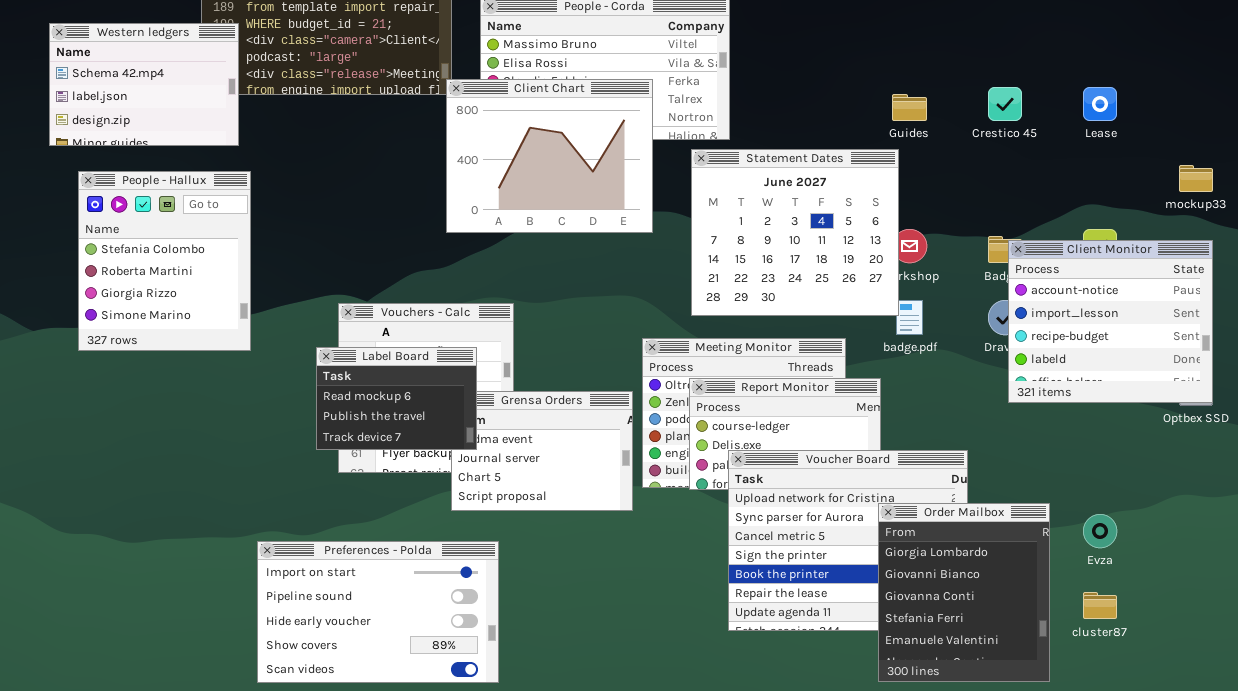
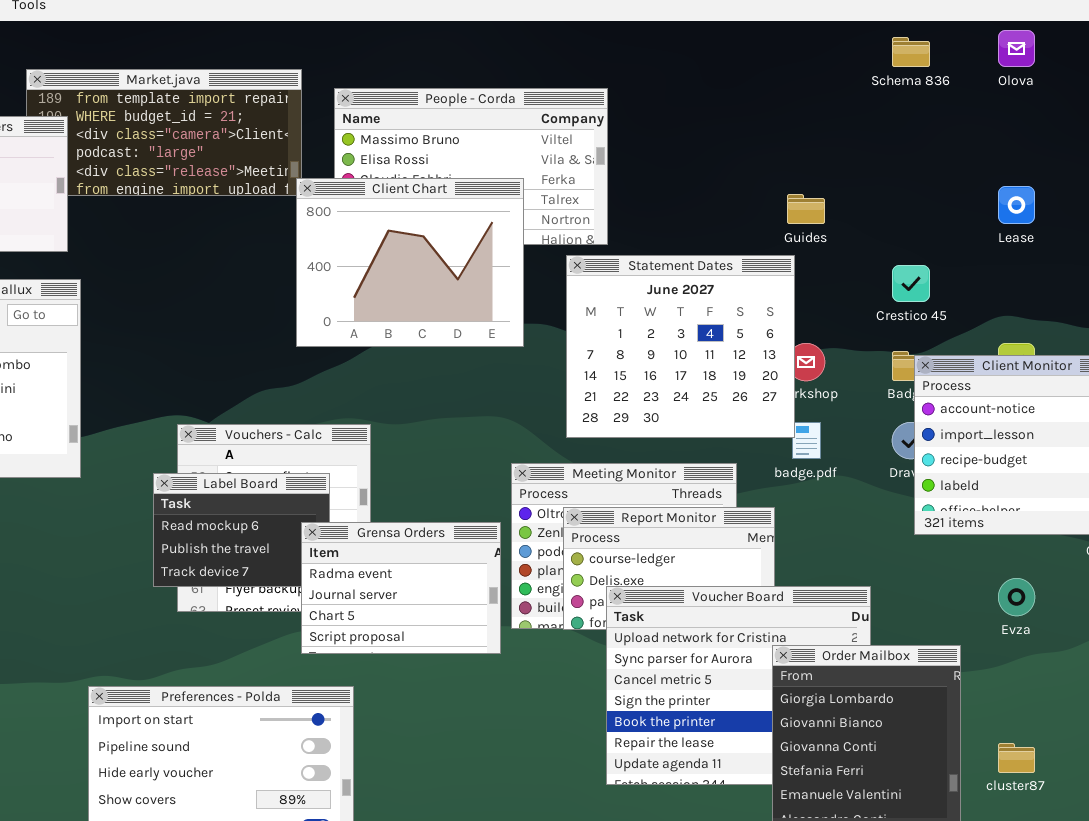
Crestico 45: [988,87,1022,121] -> [892,265,930,302], moved
Grensa Orders: [451,391,633,511] -> [301,522,501,654], raised
Evza: [1083,514,1117,548] -> [998,578,1035,616], moved

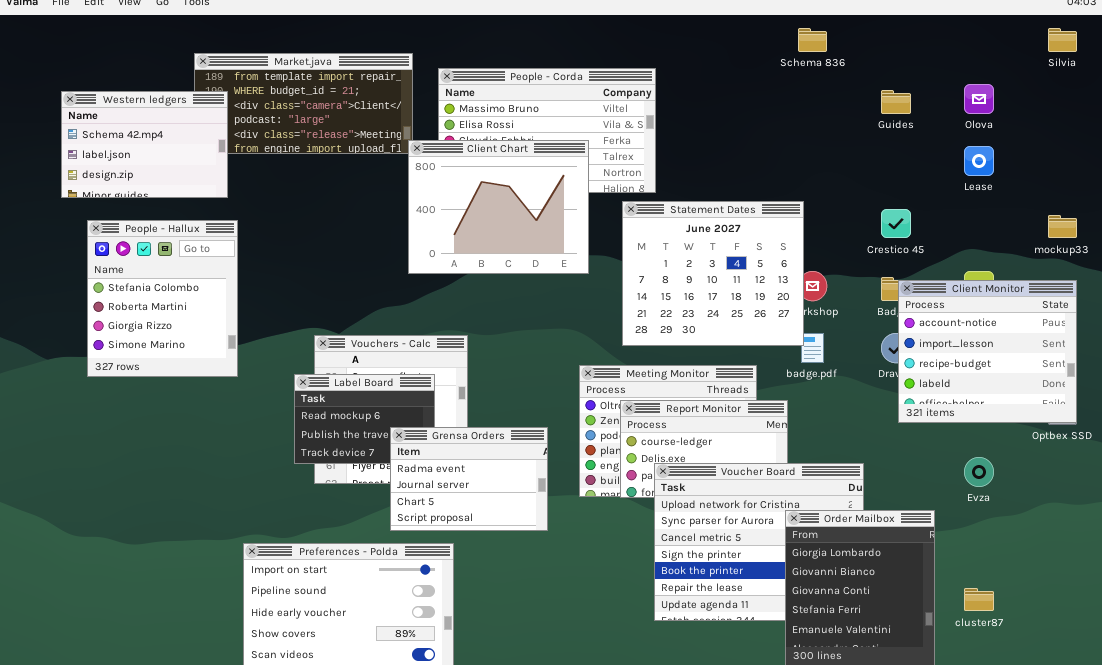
Olova: [998,30,1035,67] -> [964,84,994,114], moved
Schema 836: [892,37,930,67] -> [798,28,827,52], moved
Guides: [787,194,825,224] -> [881,90,911,114], moved
Grensa Orders: [301,522,501,654] -> [390,427,548,531], moved

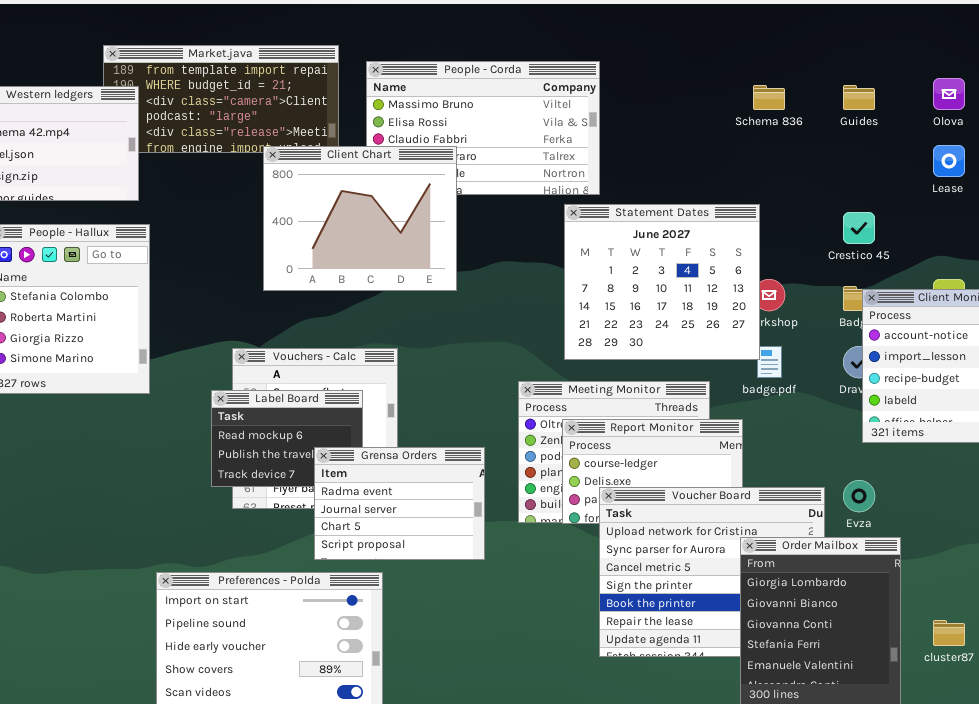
Schema 836: [798,28,827,52] -> [753,85,785,110], moved
Client Chart: [408,140,589,274] -> [263,146,457,291], moved
Evza: [964,457,994,487] -> [843,480,875,512], moved

